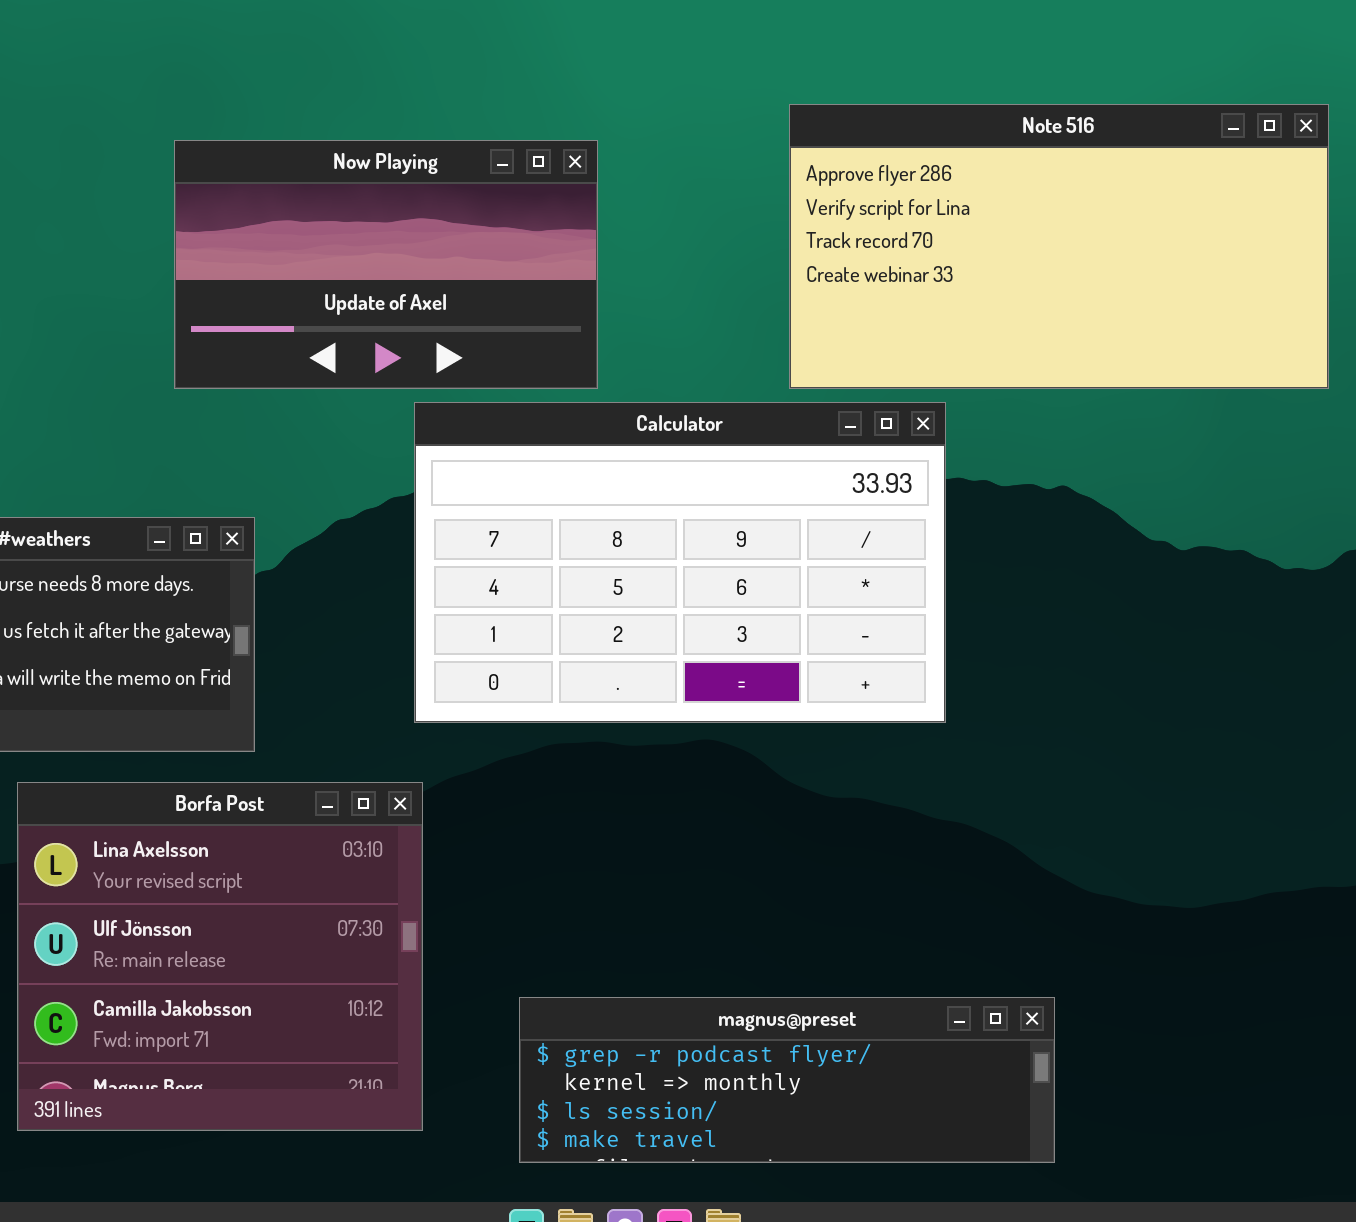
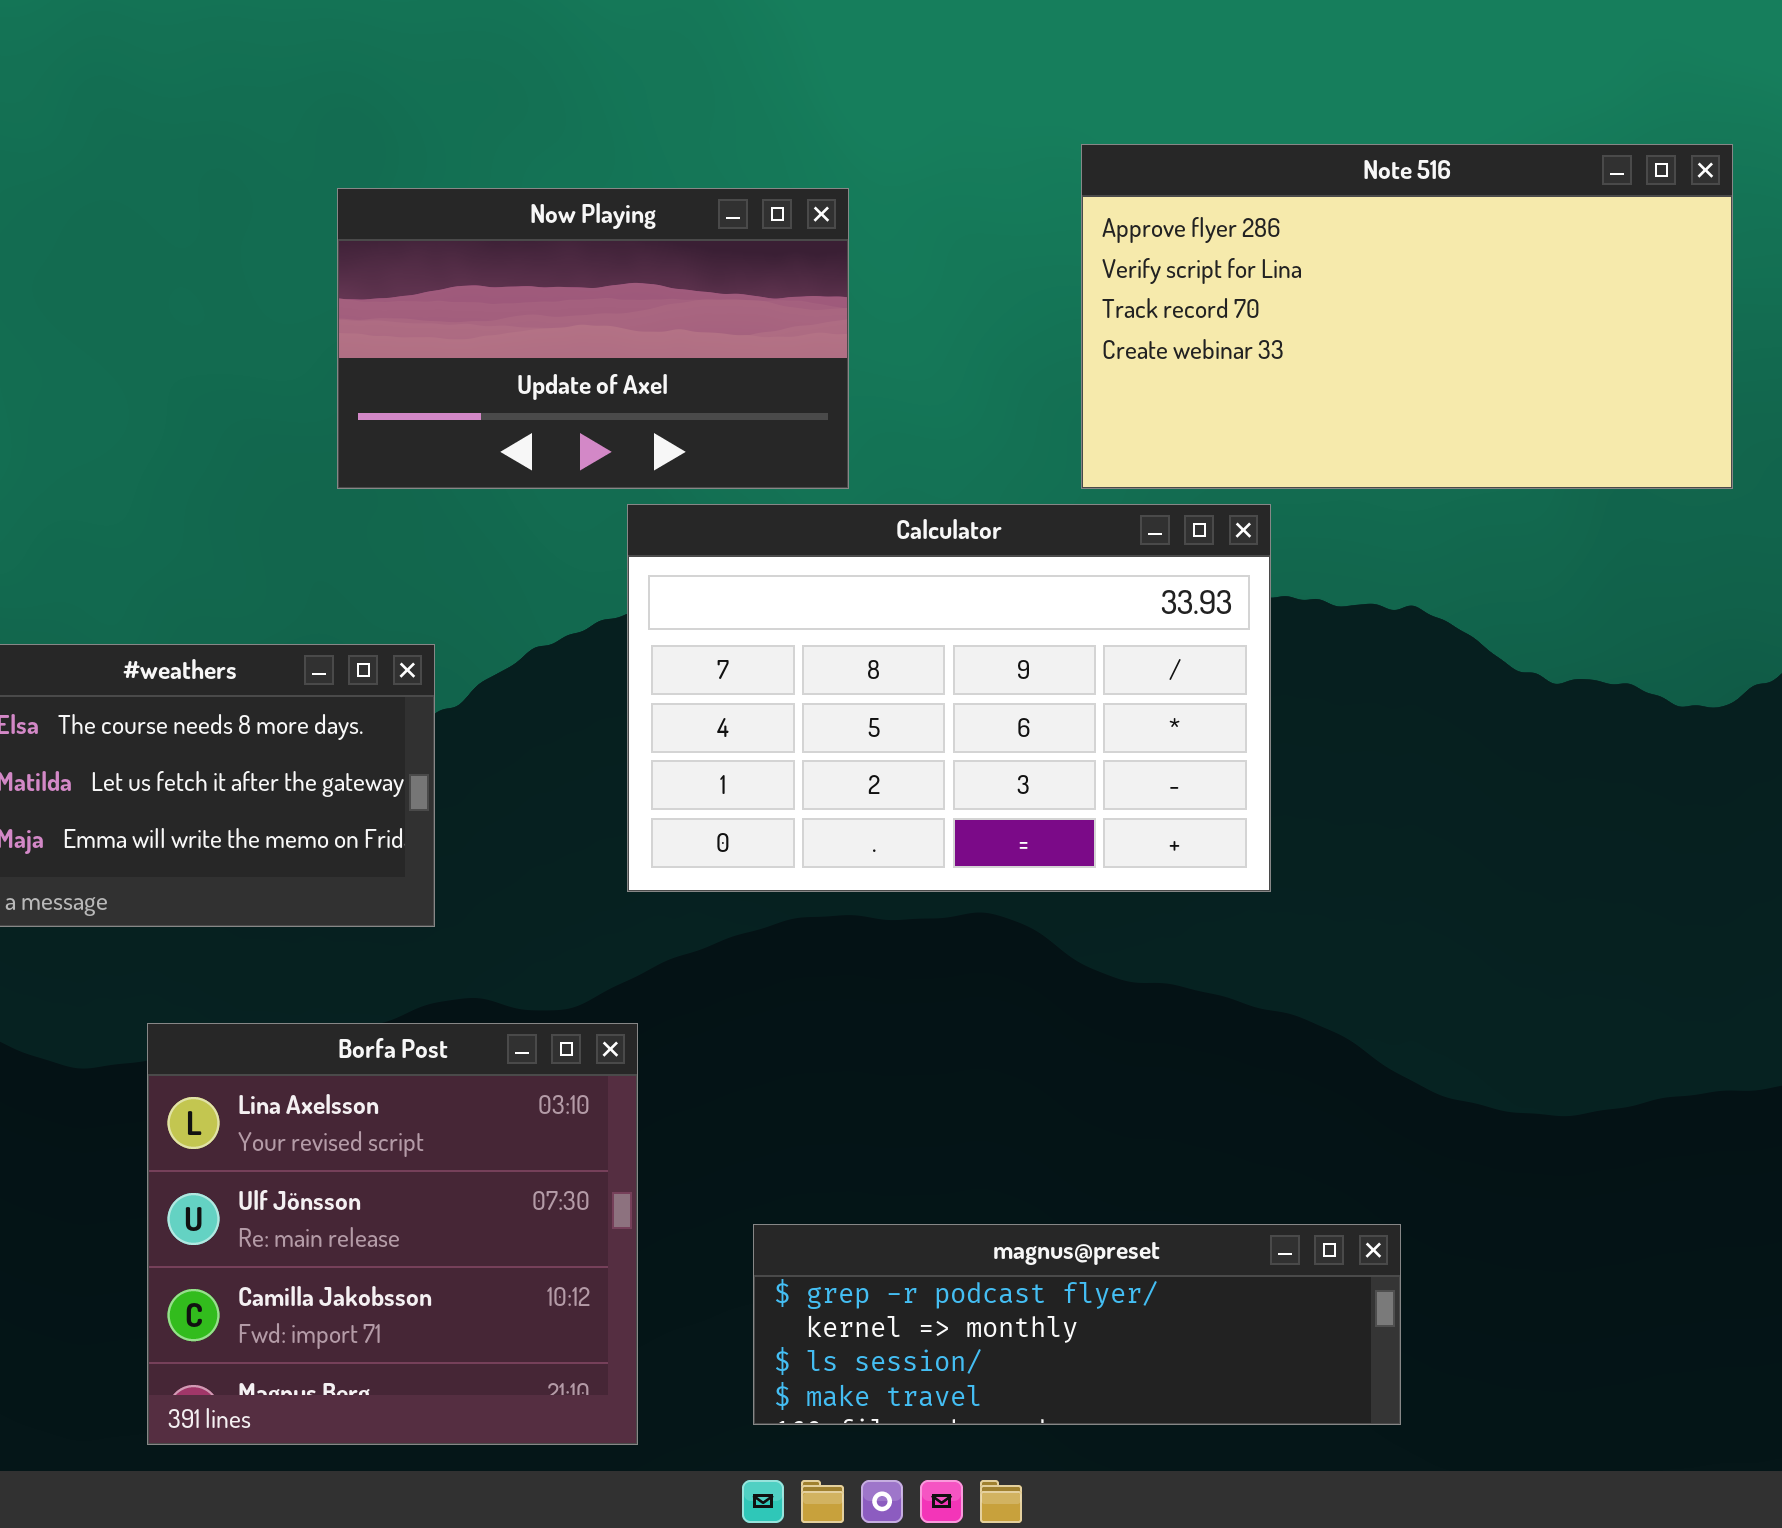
Borfa Post: [17,782,423,1131] -> [147,1023,638,1445], moved

